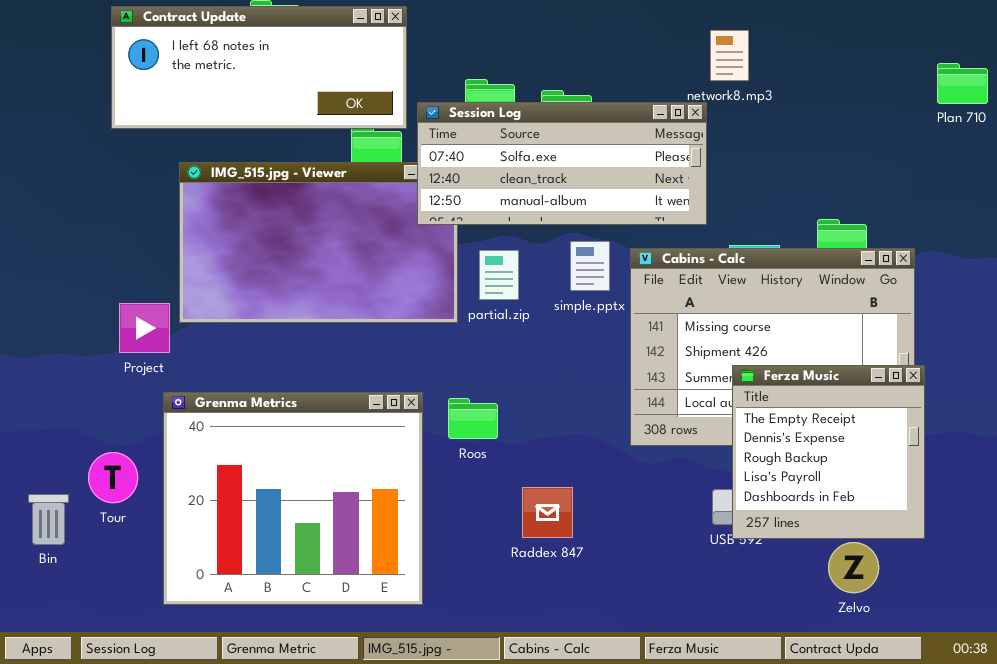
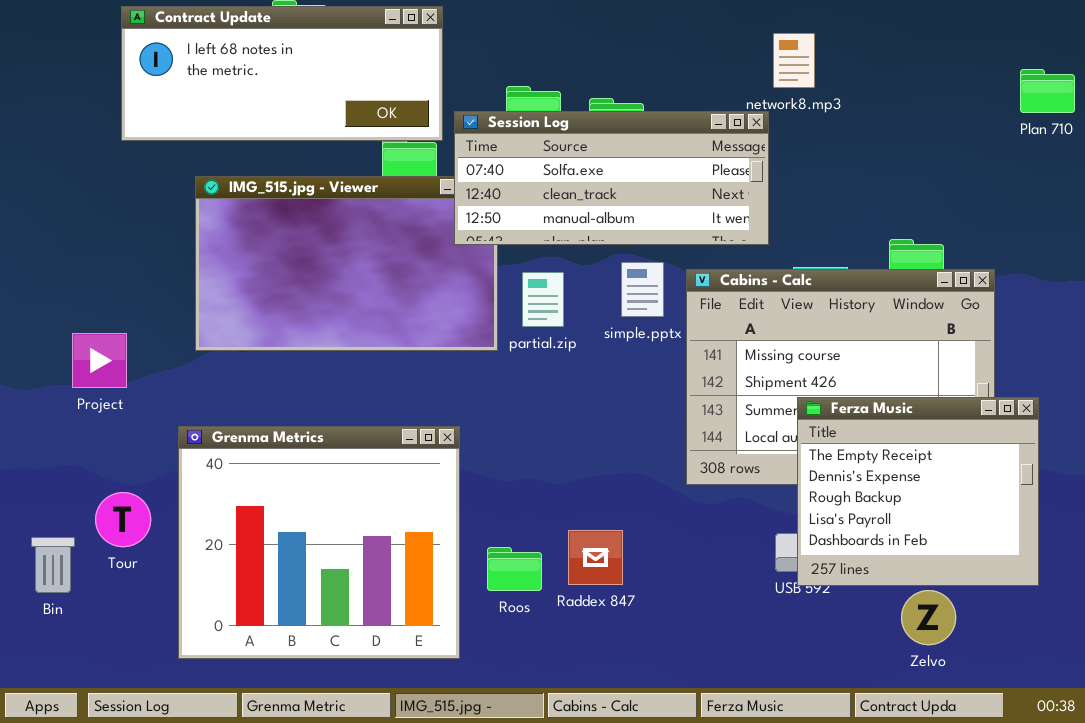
Project: [119,303,170,353] -> [72,333,127,388], moved
Ferza Music: [732,365,925,539] -> [797,397,1039,586], resized
Roos: [448,398,498,439] -> [487,547,542,591], moved

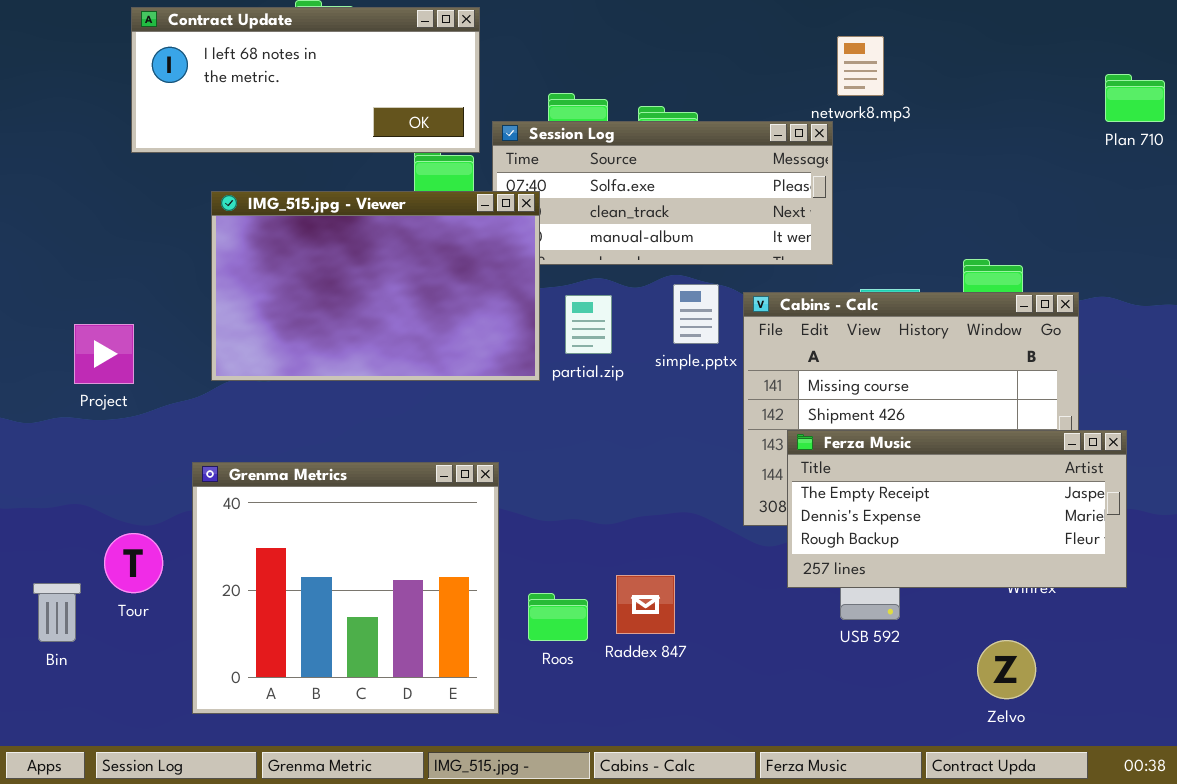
IMG_515.jpg - Viewer: [195,176,498,351] -> [211,191,540,381], raised
Project: [72,333,127,388] -> [74,324,134,384], moved
Ferza Music: [797,397,1039,586] -> [787,430,1127,588], resized

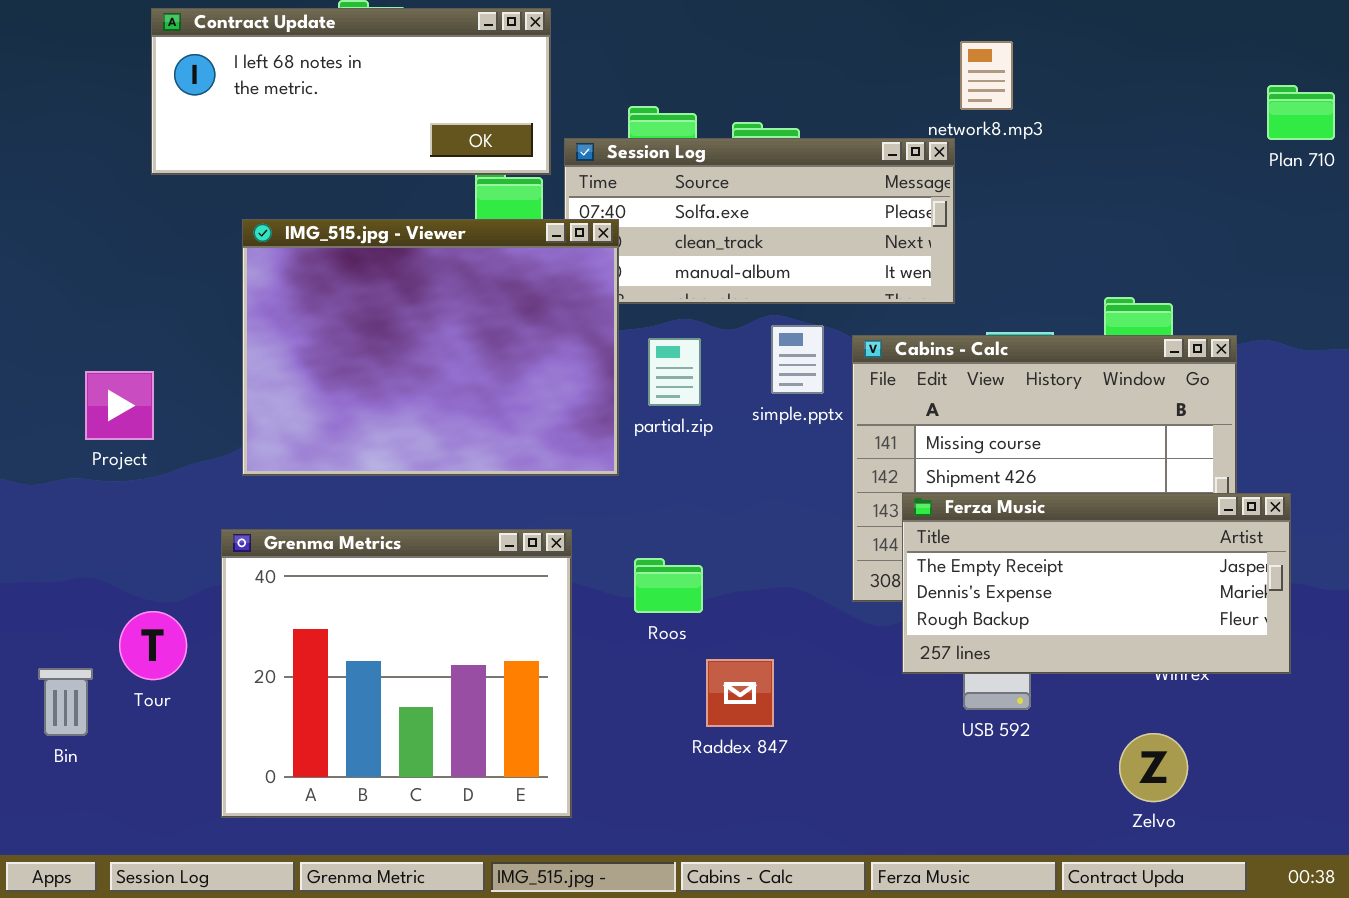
IMG_515.jpg - Viewer: [211,191,540,381] -> [242,219,619,476], resized
Roos: [528,593,588,641] -> [634,558,703,613], moved

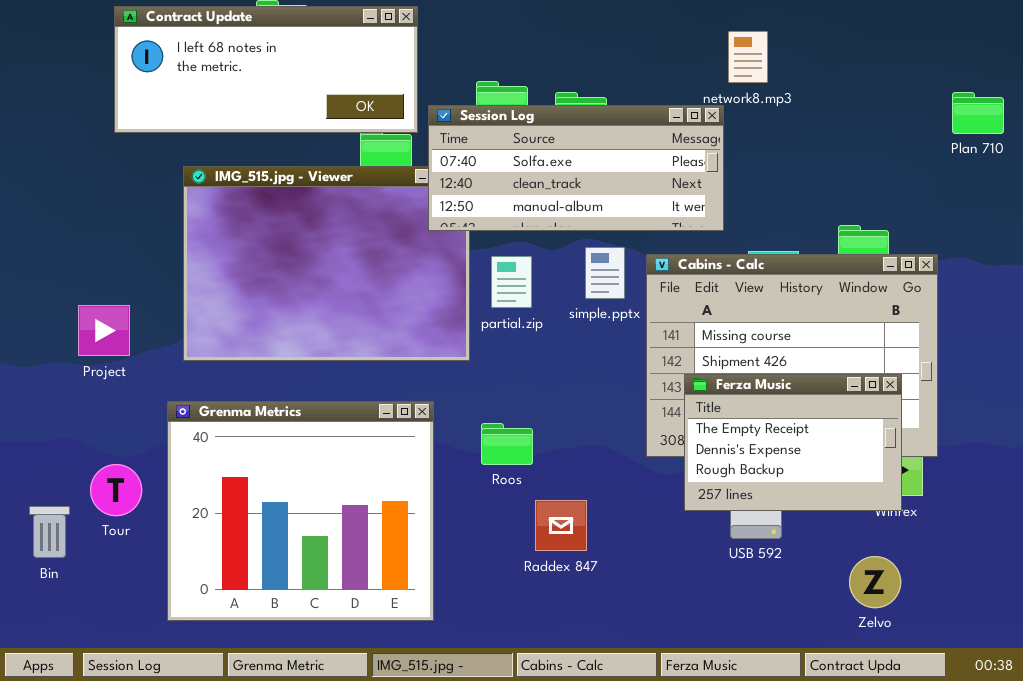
Plan 710: [1267,85,1335,140] -> [952,92,1004,134], moved
Session Log: [564,138,955,304] -> [428,105,724,231], raised
Project: [85,371,154,440] -> [78,305,130,356], moved
Ferza Music: [902,493,1291,674] -> [684,374,902,511], resized

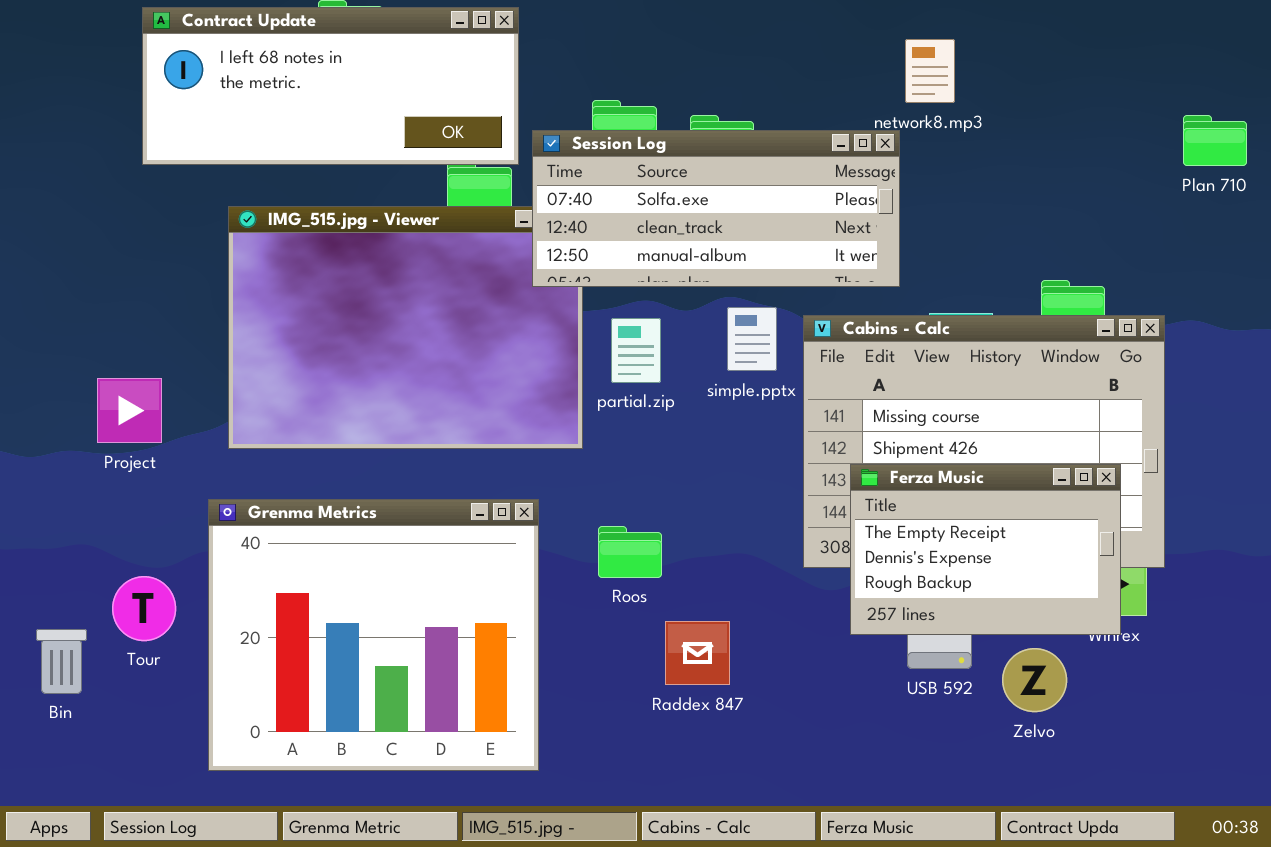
Zelvo: [849,556,901,608] -> [1002,648,1067,712], moved

